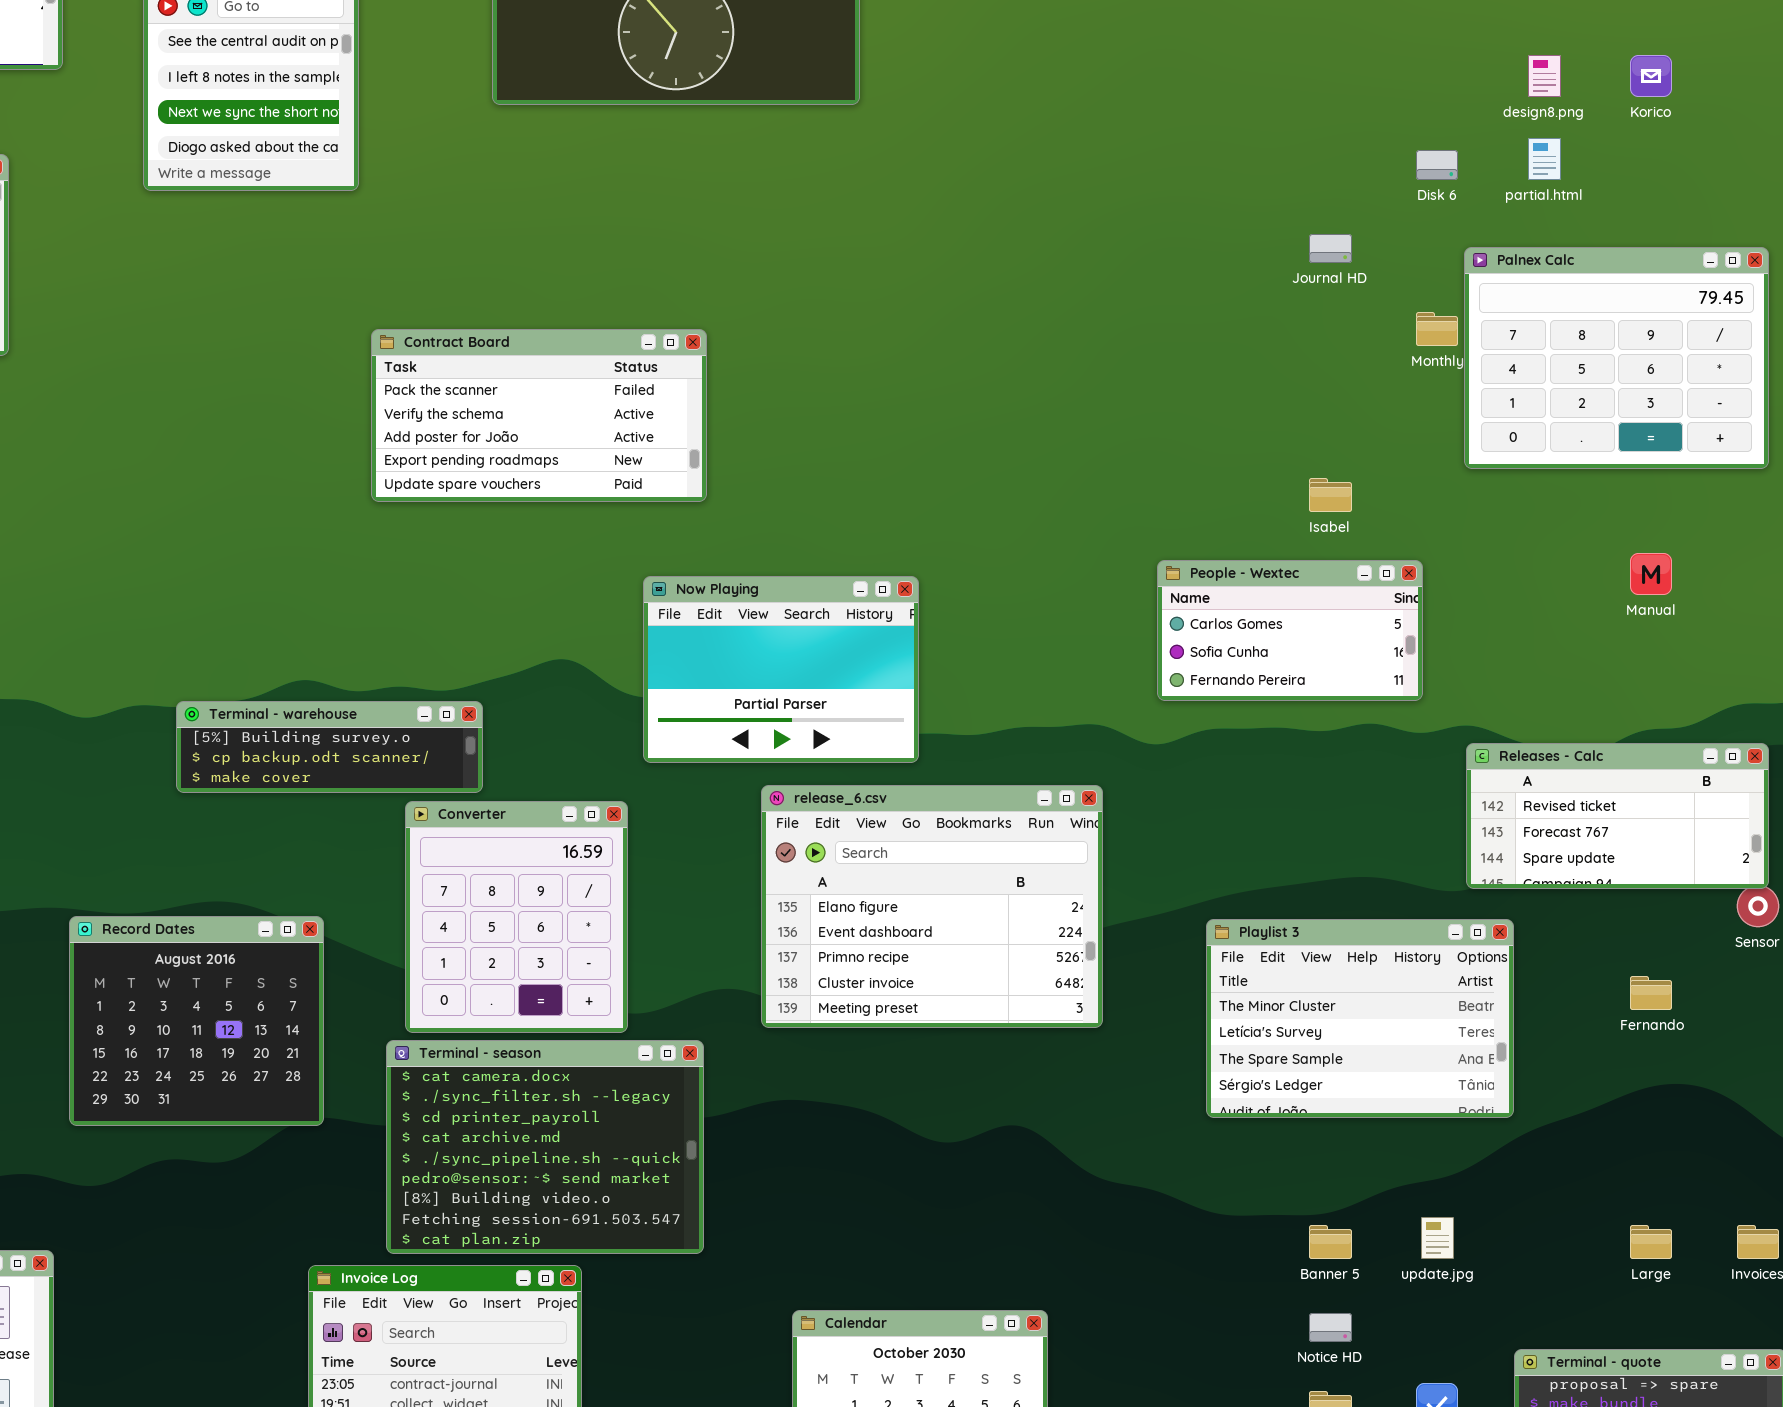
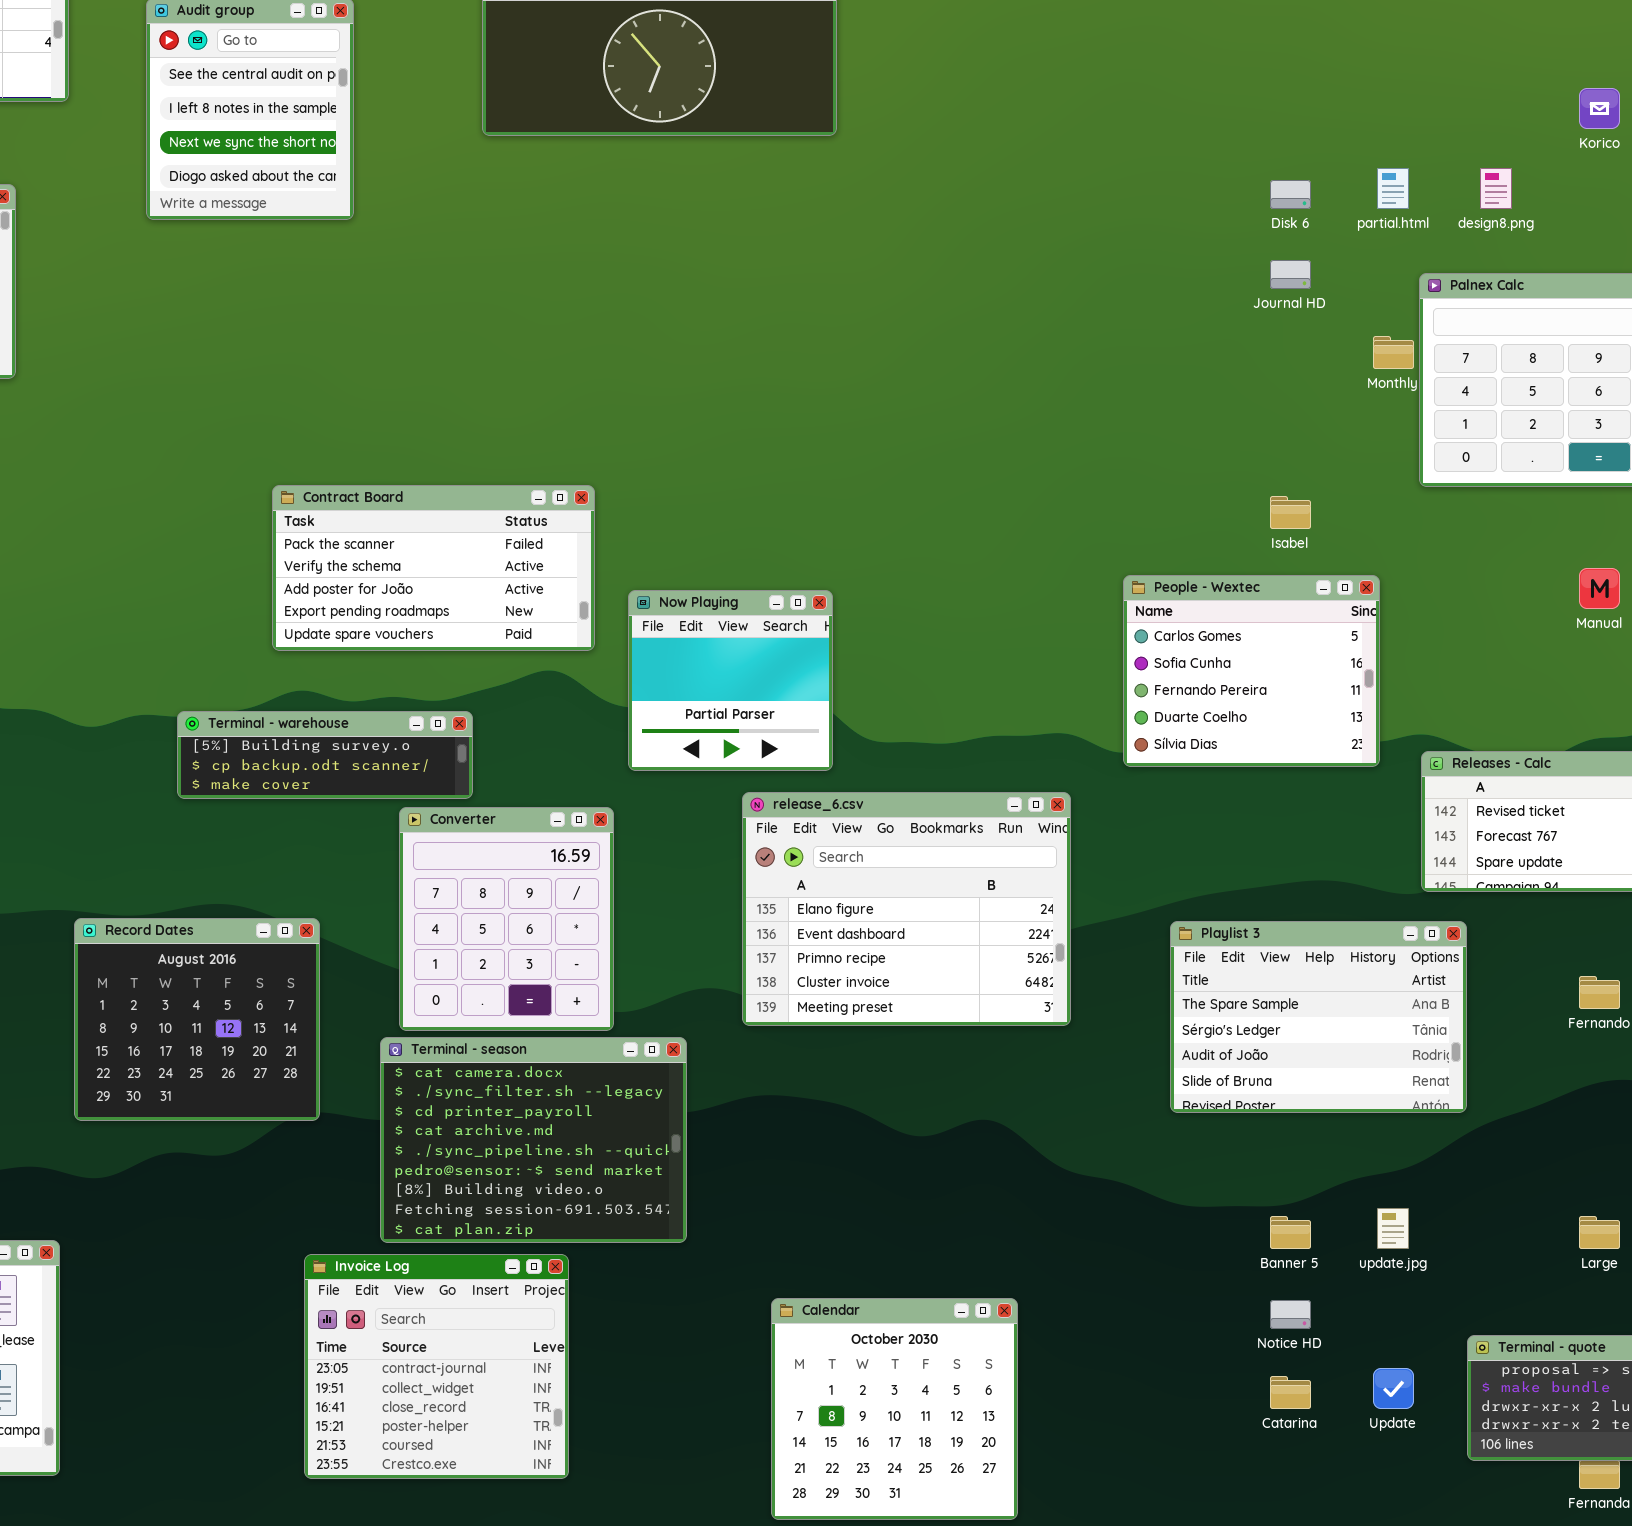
design8.png: [1528,55,1561,97] -> [1480,168,1512,209], moved
partial.html: [1528,138,1561,180] -> [1377,168,1409,209], moved
Disk 6: [1416,150,1458,180] -> [1270,180,1311,209], moved
Contract Board: [371,329,707,502] -> [272,485,595,651], moved
People - Wextec: [1157,560,1423,701] -> [1123,575,1380,767], resized
Now Playing: [643,576,919,763] -> [628,590,833,771], resized
Playlist 3: [1206,919,1514,1118] -> [1170,921,1467,1113], scrolled down 2 rows

